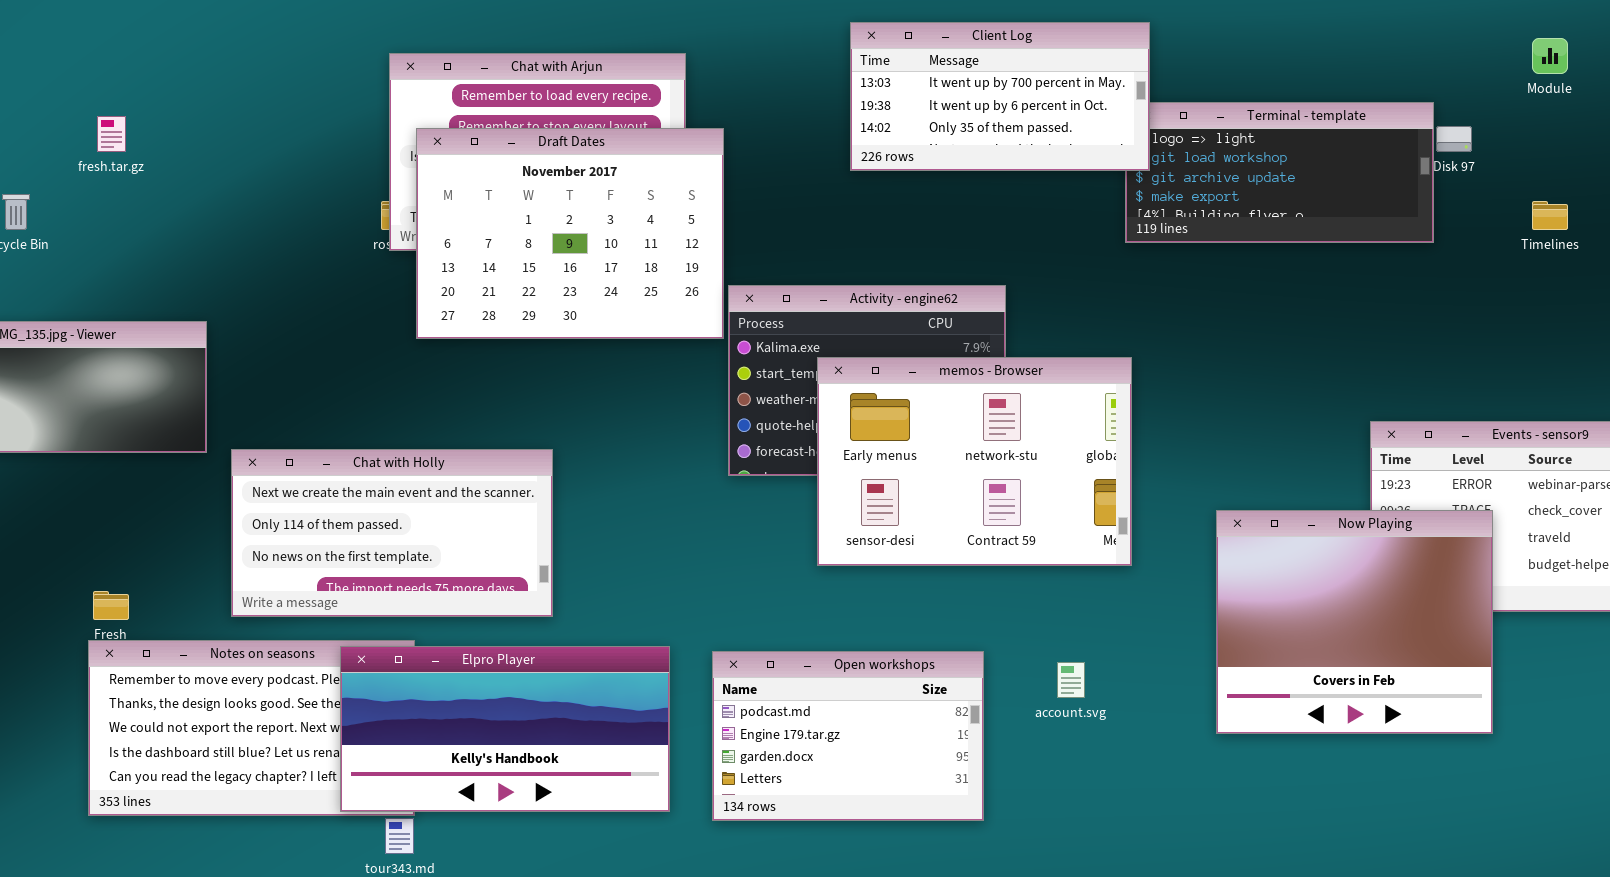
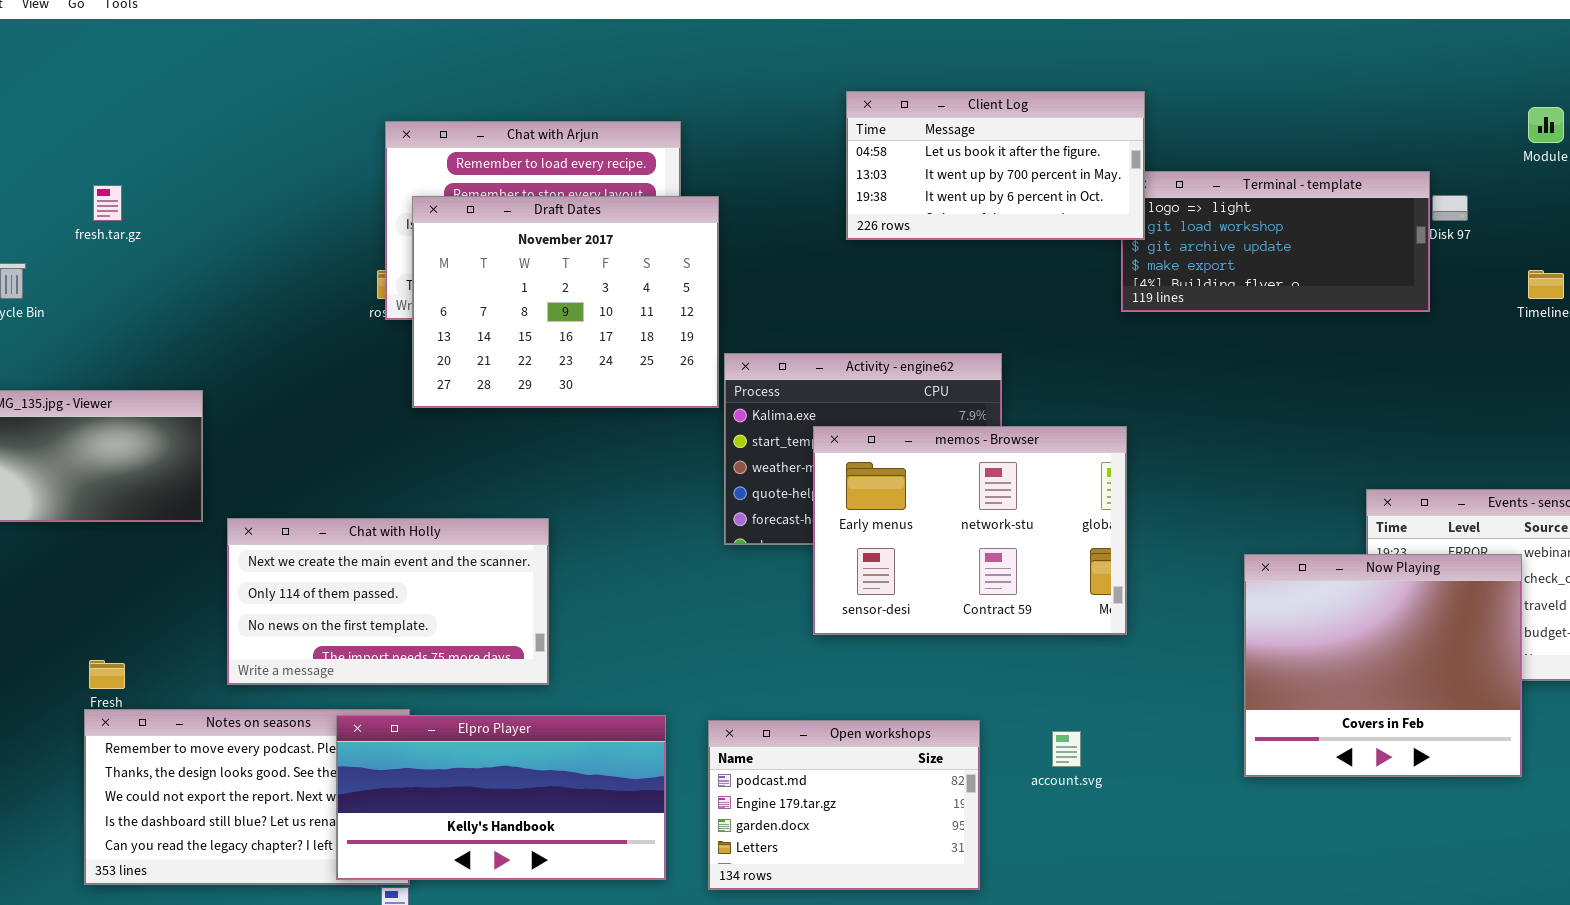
Client Log: [850,22,1150,171] -> [846,91,1145,240], scrolled up 1 row
Now Playing: [1216,510,1493,734] -> [1244,554,1522,777], moved

